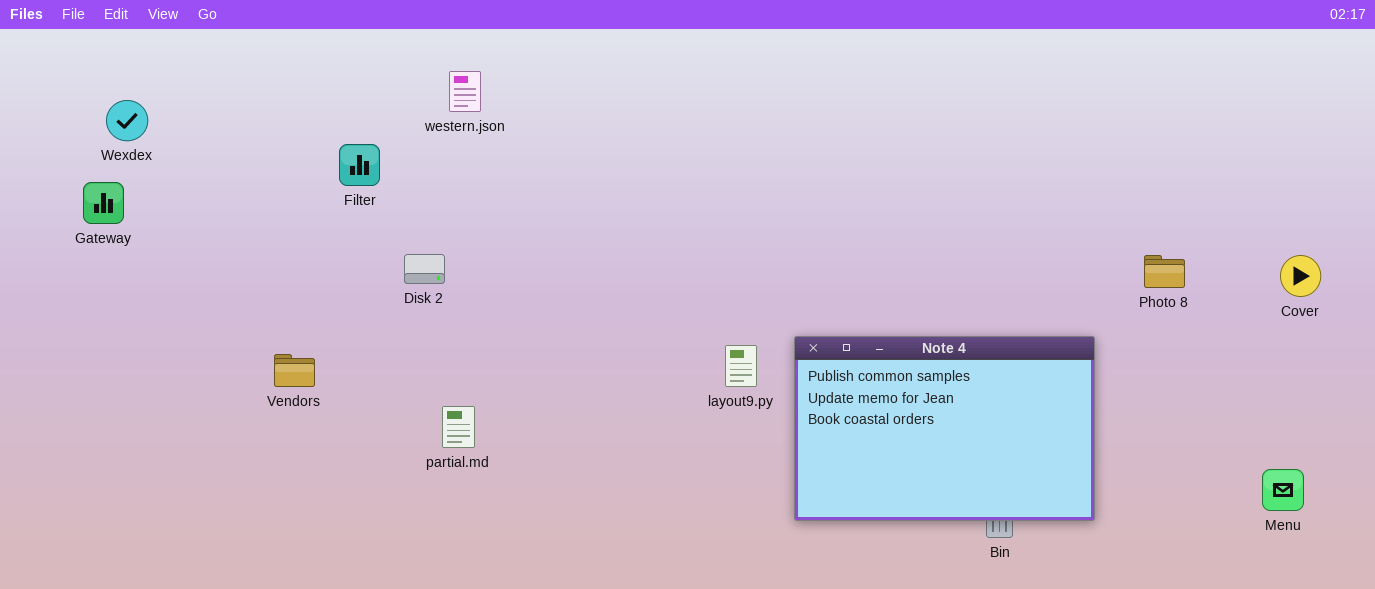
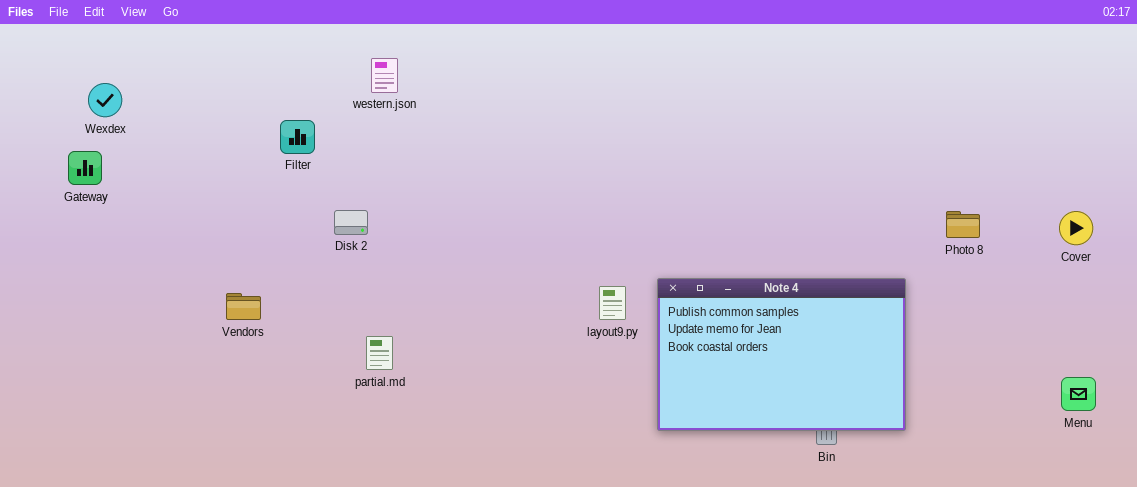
Menu: [1262,469,1304,511] -> [1061,377,1096,411], moved

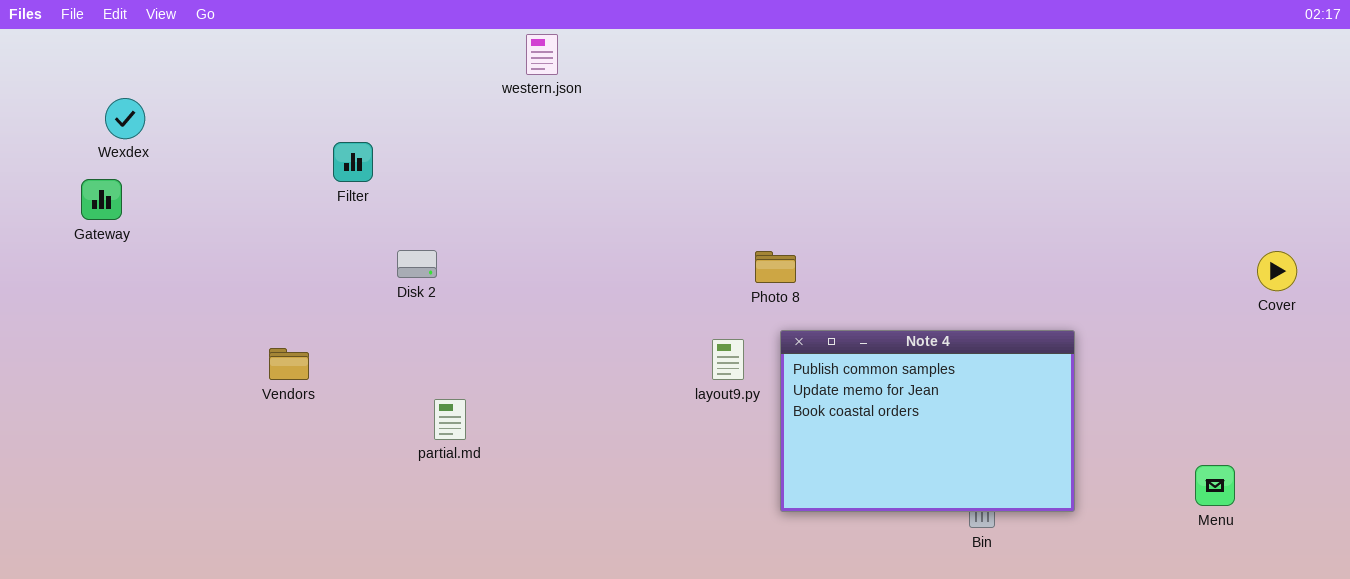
western.json: [371,58,398,93] -> [526,34,558,75], moved
Photo 8: [946,211,980,238] -> [755,251,796,283], moved
Menu: [1061,377,1096,411] -> [1195,465,1235,506], moved

